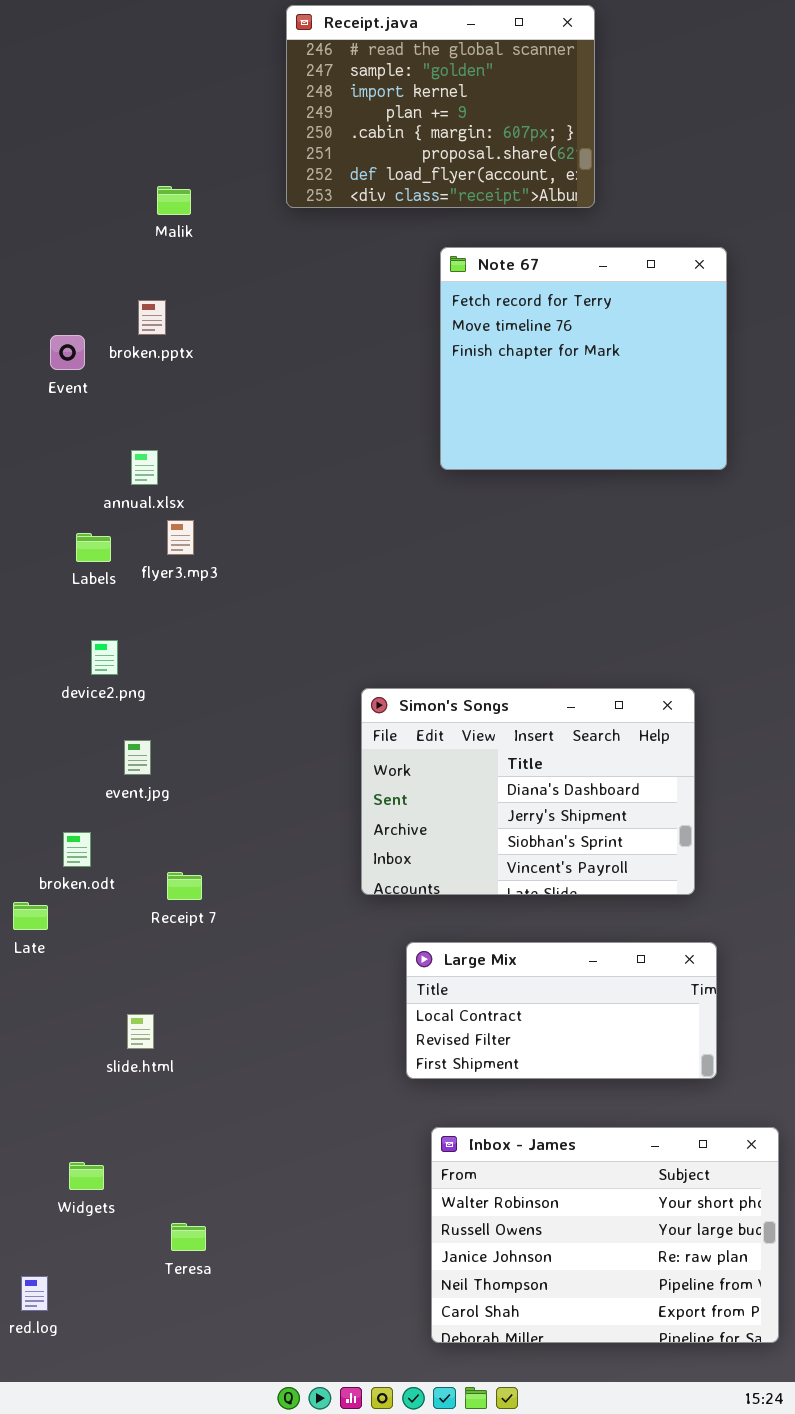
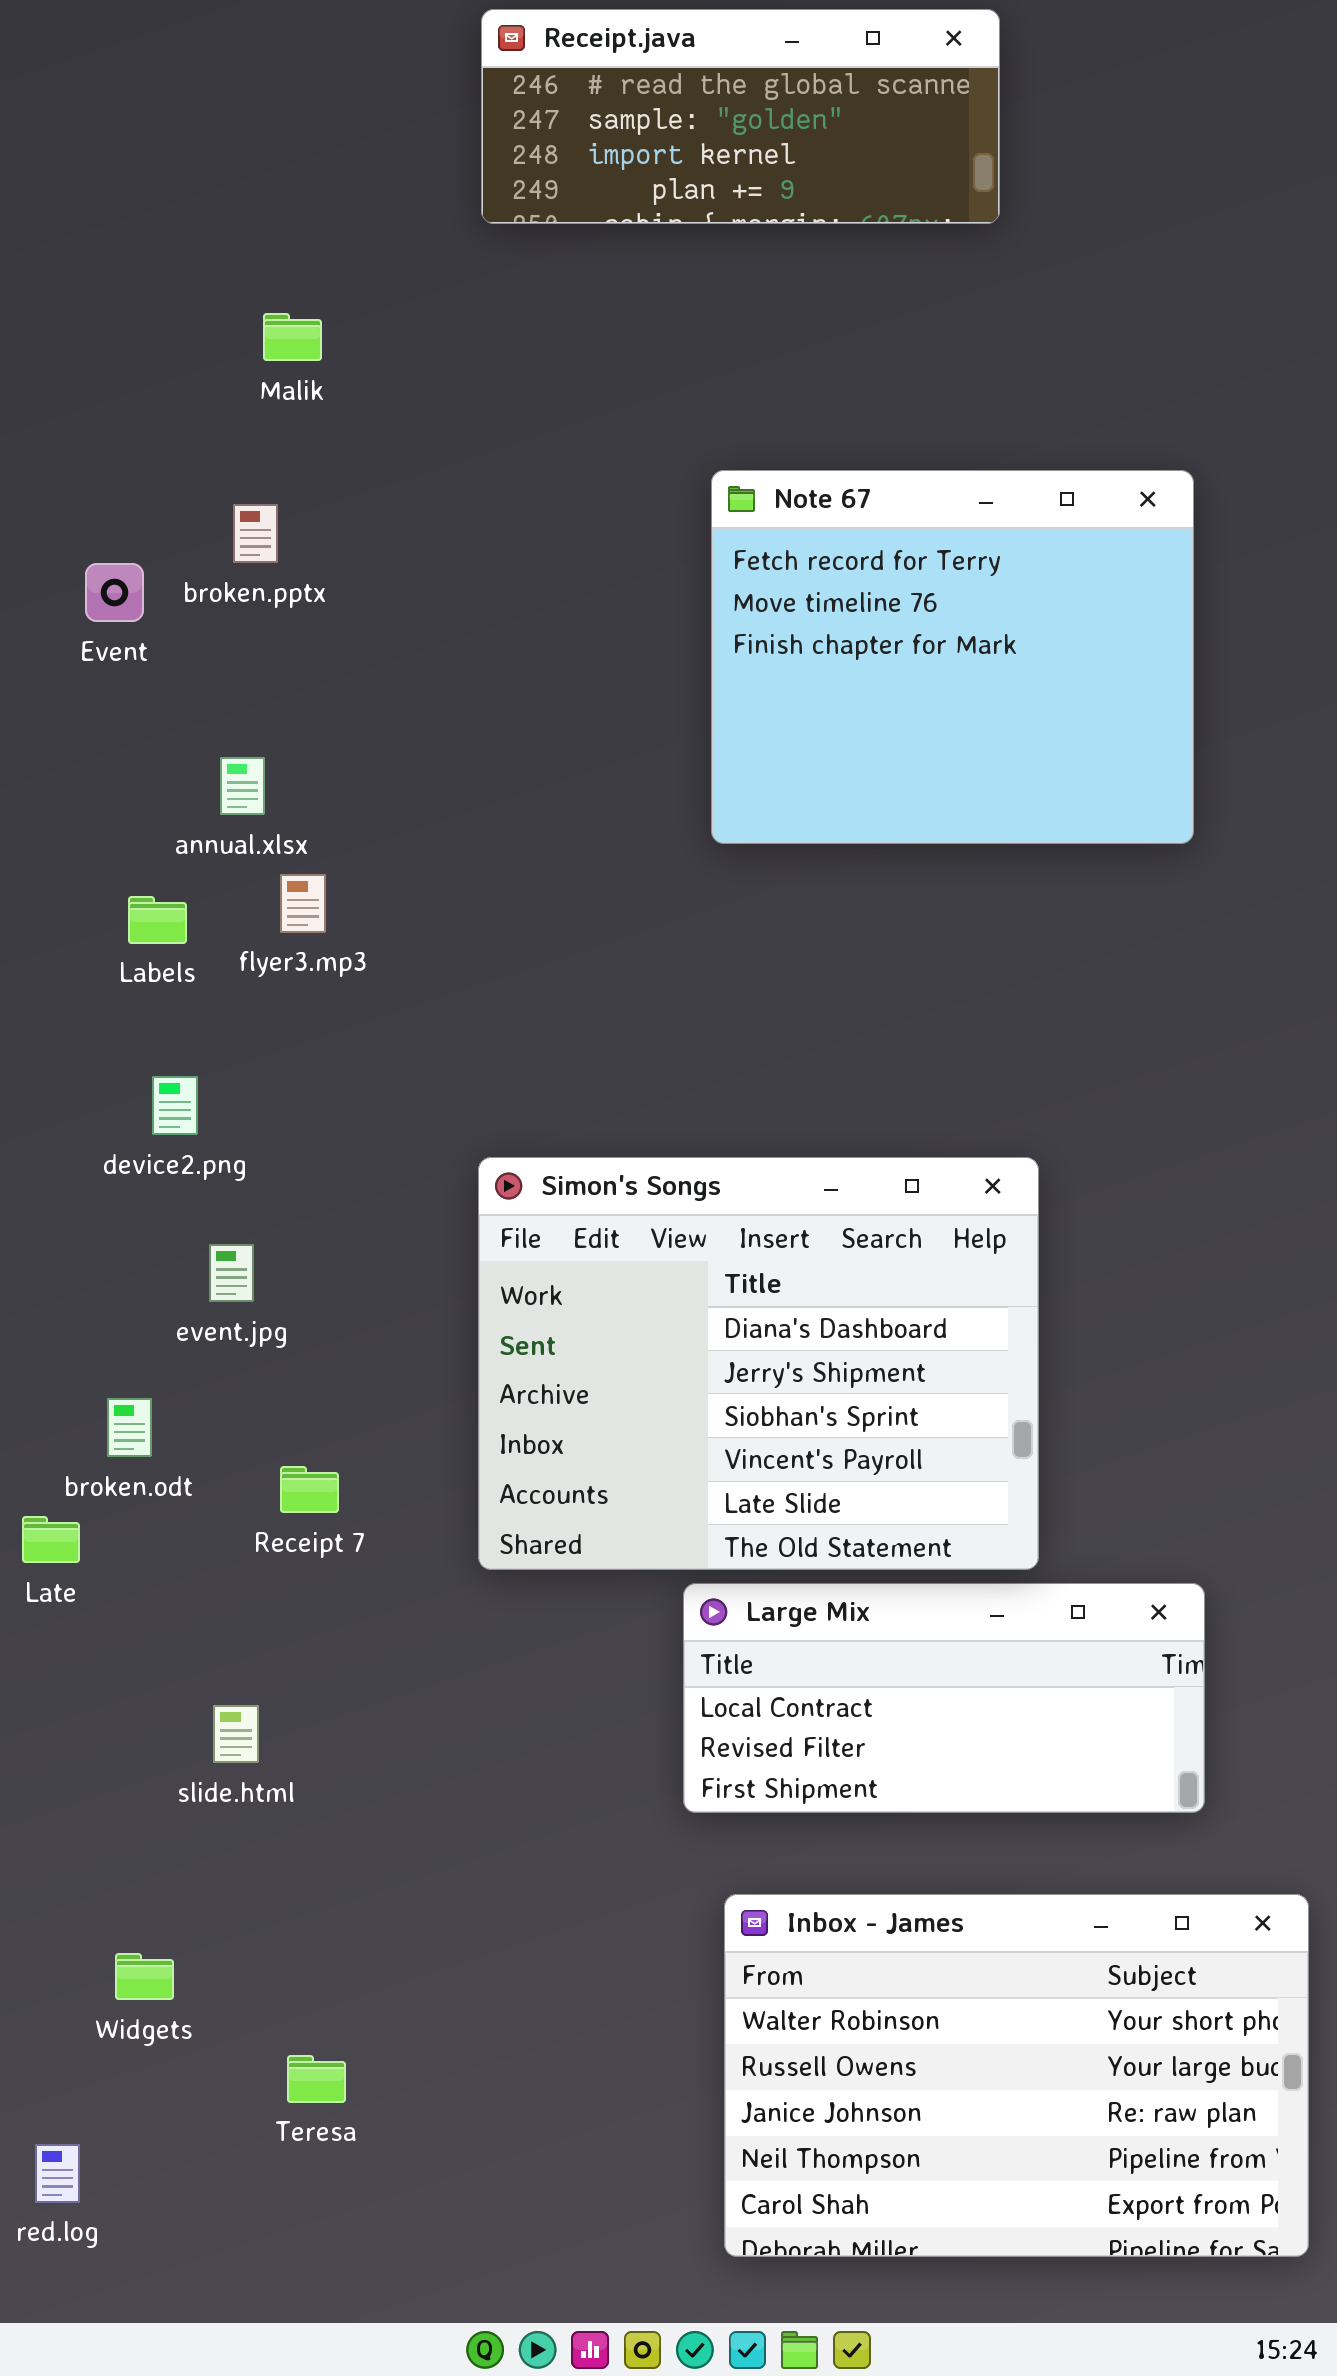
Receipt.java: [286,5,595,208] -> [481,9,1000,224], resized
Note 67: [440,247,727,470] -> [711,470,1194,844], moved
Simon's Songs: [361,688,695,895] -> [478,1157,1039,1570], moved, resized

